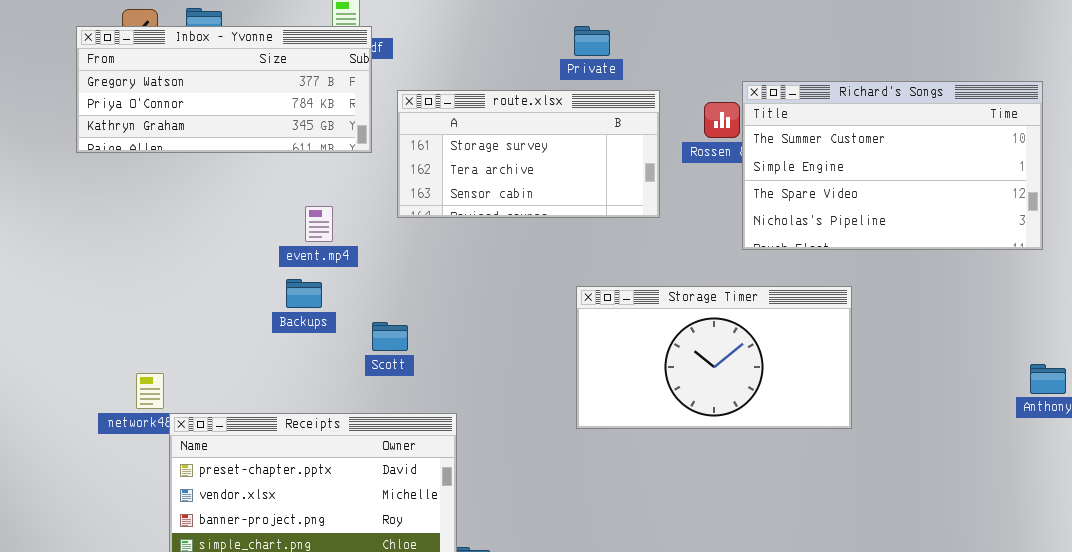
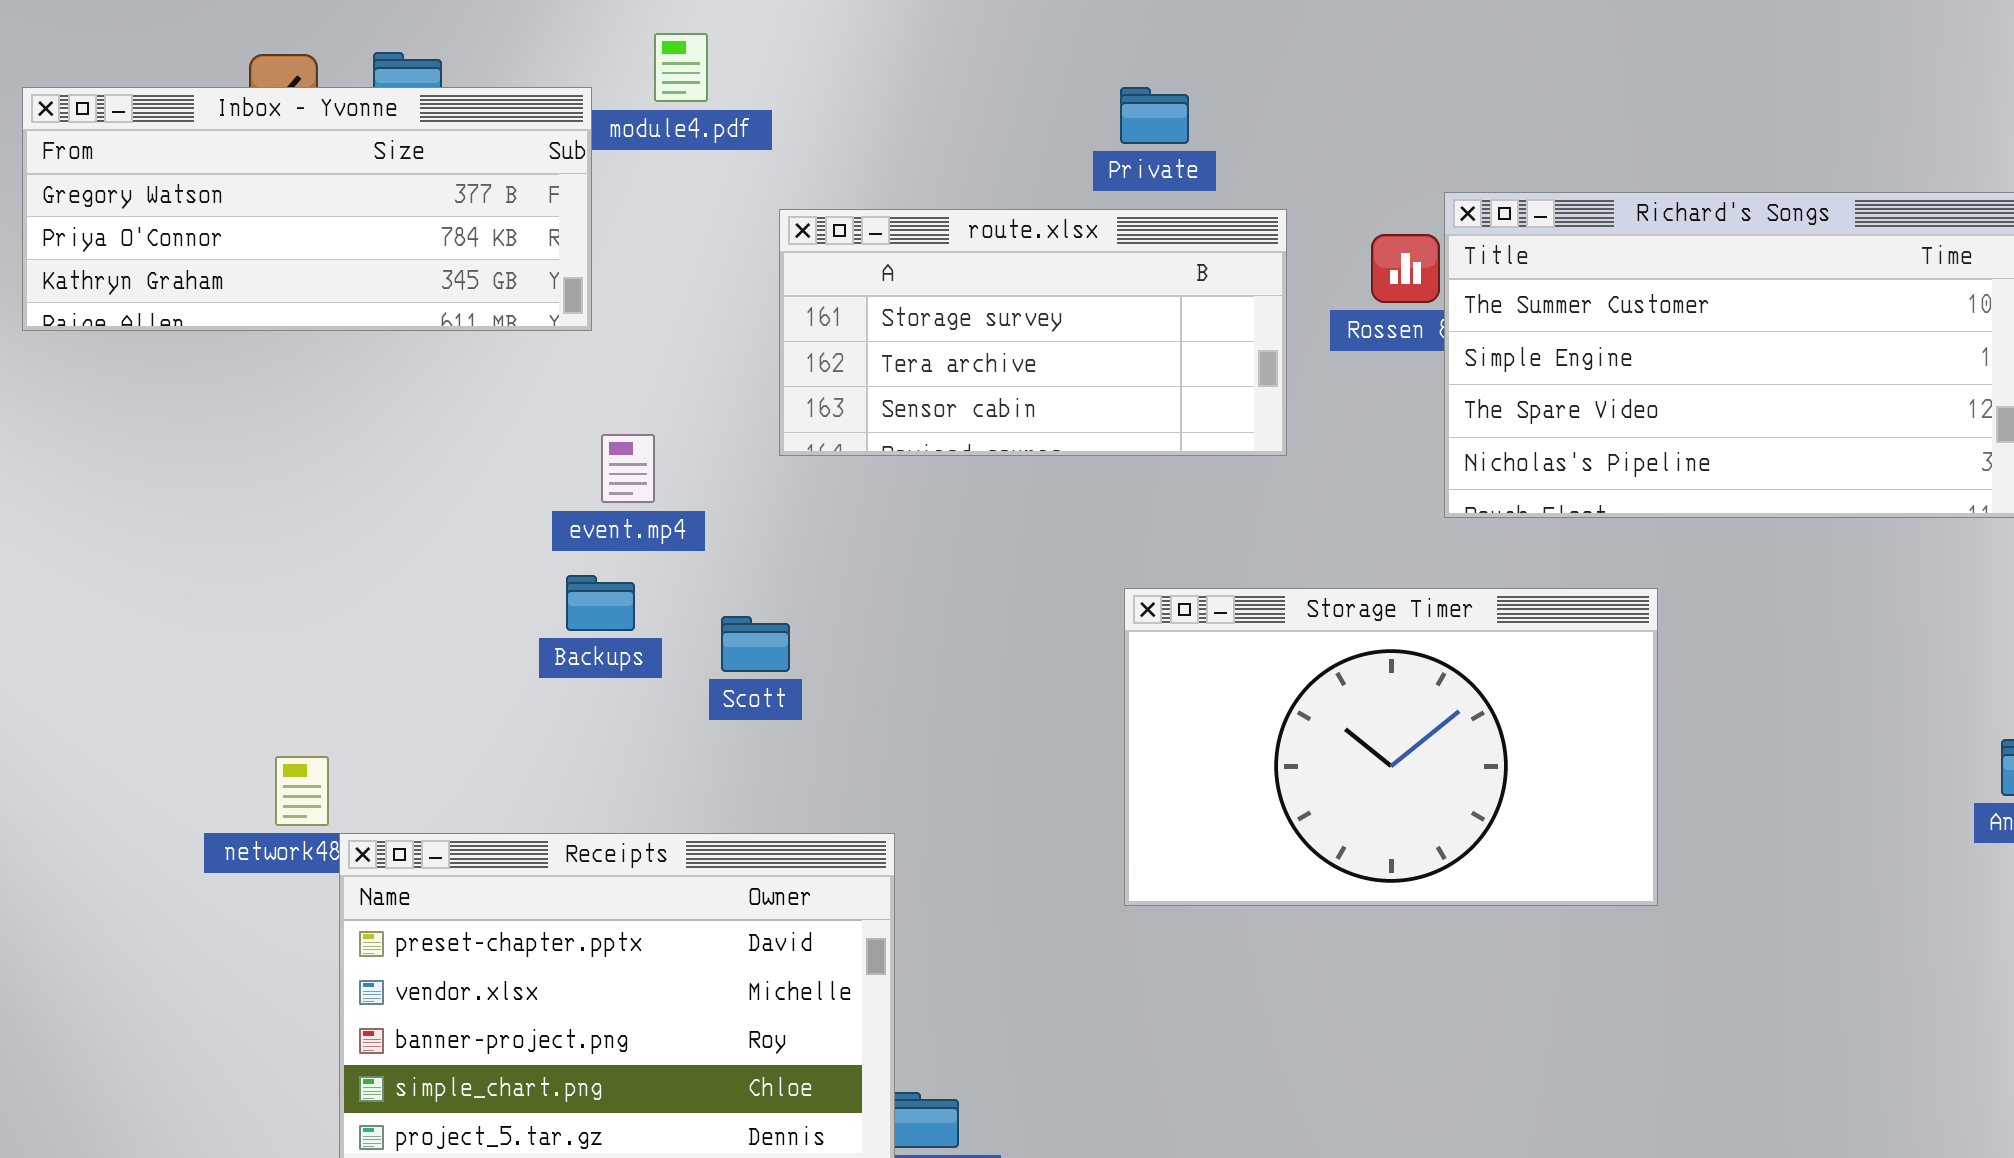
Inbox - Yvonne: [76,26,372,153] -> [22,87,592,331], moved
Storage Timer: [576,286,852,429] -> [1124,588,1658,906], resized
Scott: [372,322,408,351] -> [721,616,790,672], moved

